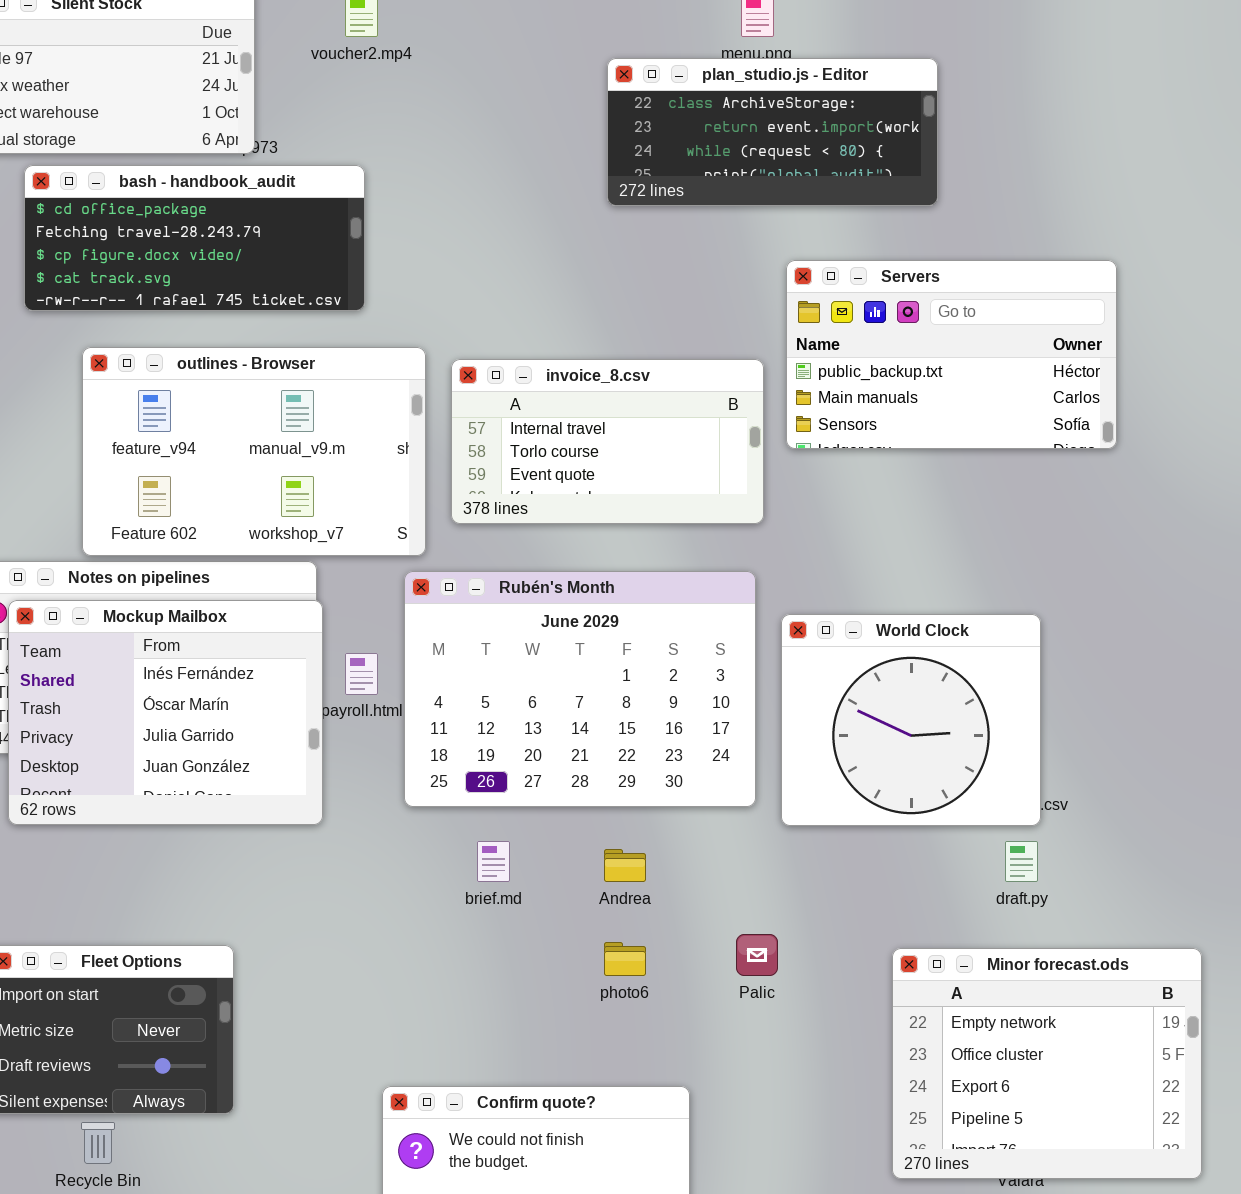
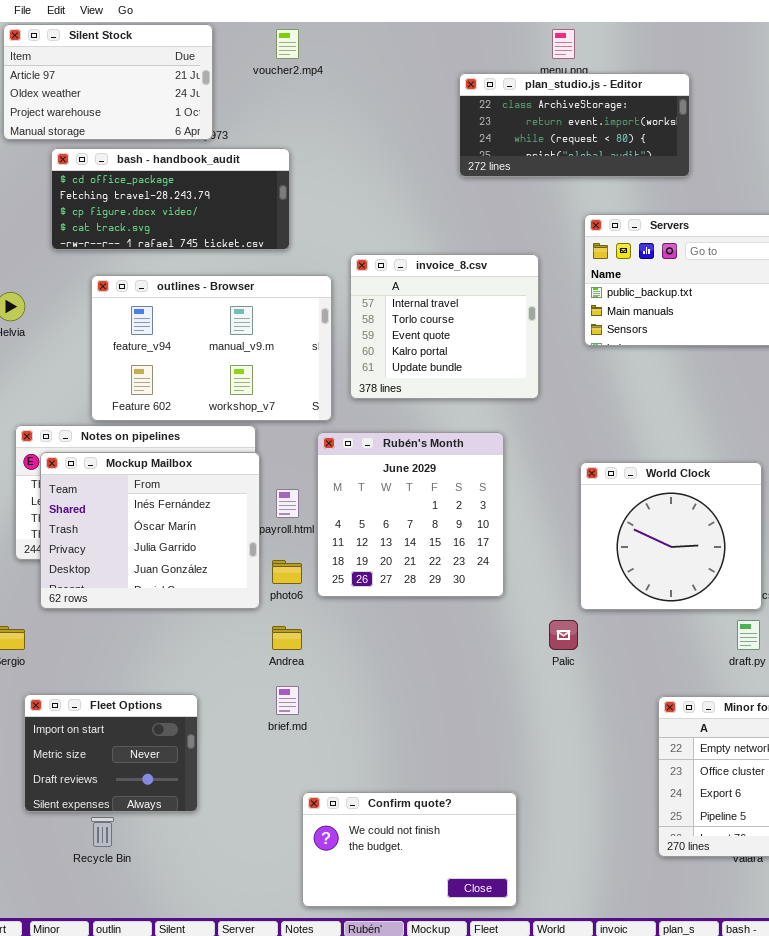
invoice_8.csv: [451,359,764,524] -> [350,254,539,399], resized
Rubén's Month: [404,571,756,807] -> [317,432,504,597], resized
brief.md: [477,841,510,882] -> [276,686,299,715], moved
Andrea: [604,849,646,882] -> [272,626,302,650], moved
Palic: [736,934,778,976] -> [549,620,578,650], moved
photo6: [604,942,646,976] -> [272,560,302,584], moved

